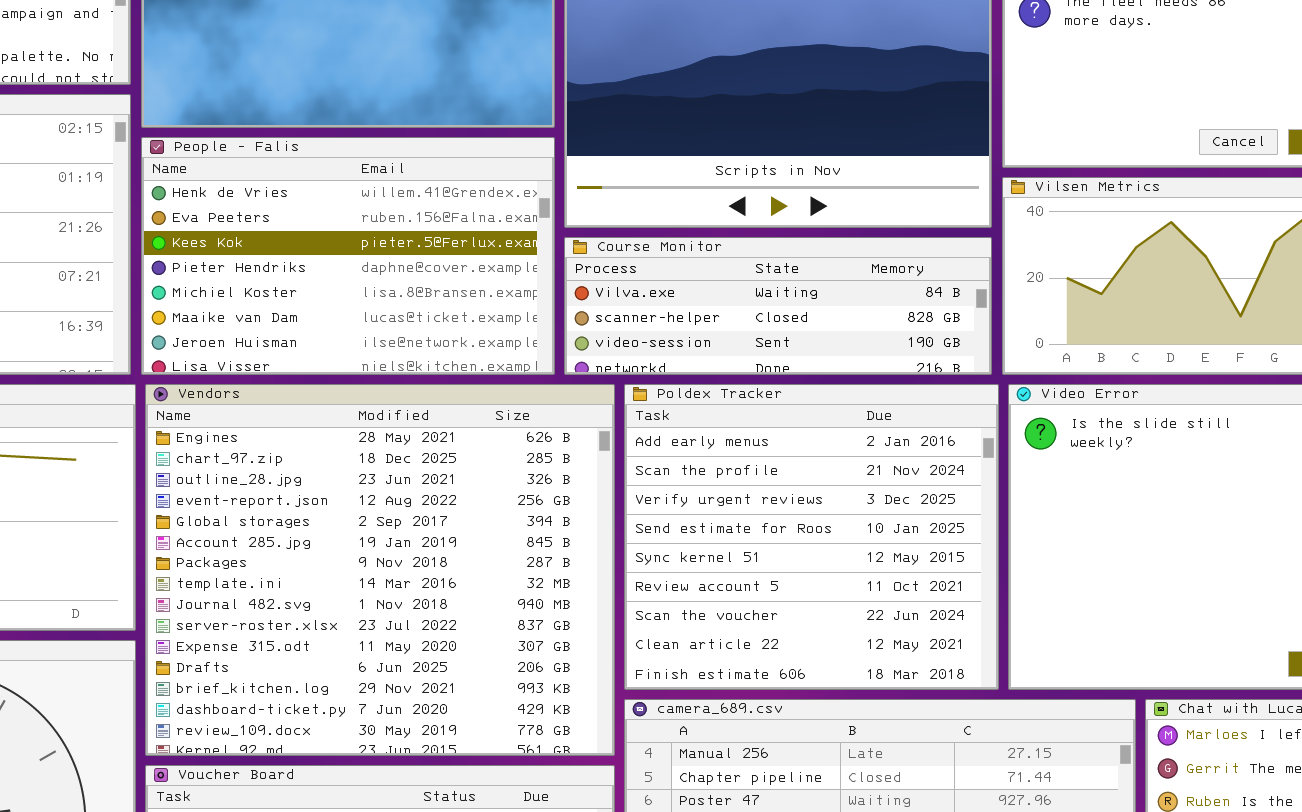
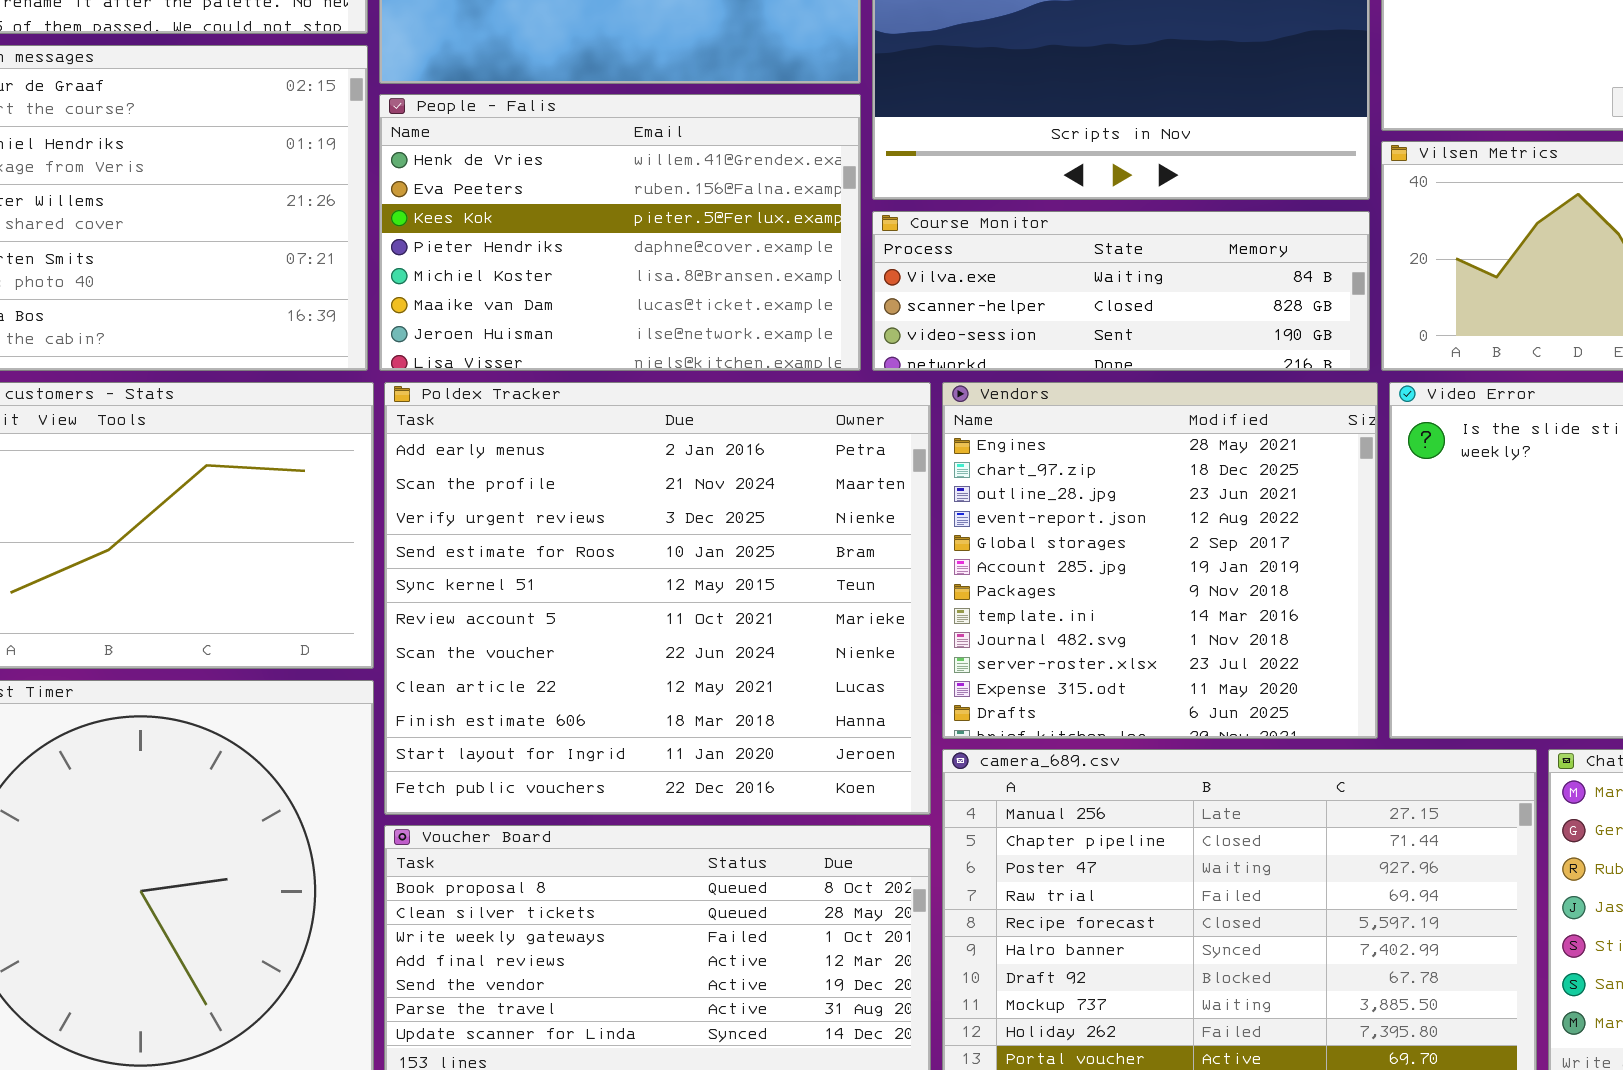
Vendors: [145,384,615,756] -> [942,382,1378,739], moved, resized
Poldex Tracker: [624,384,999,690] -> [384,382,931,815], moved, resized

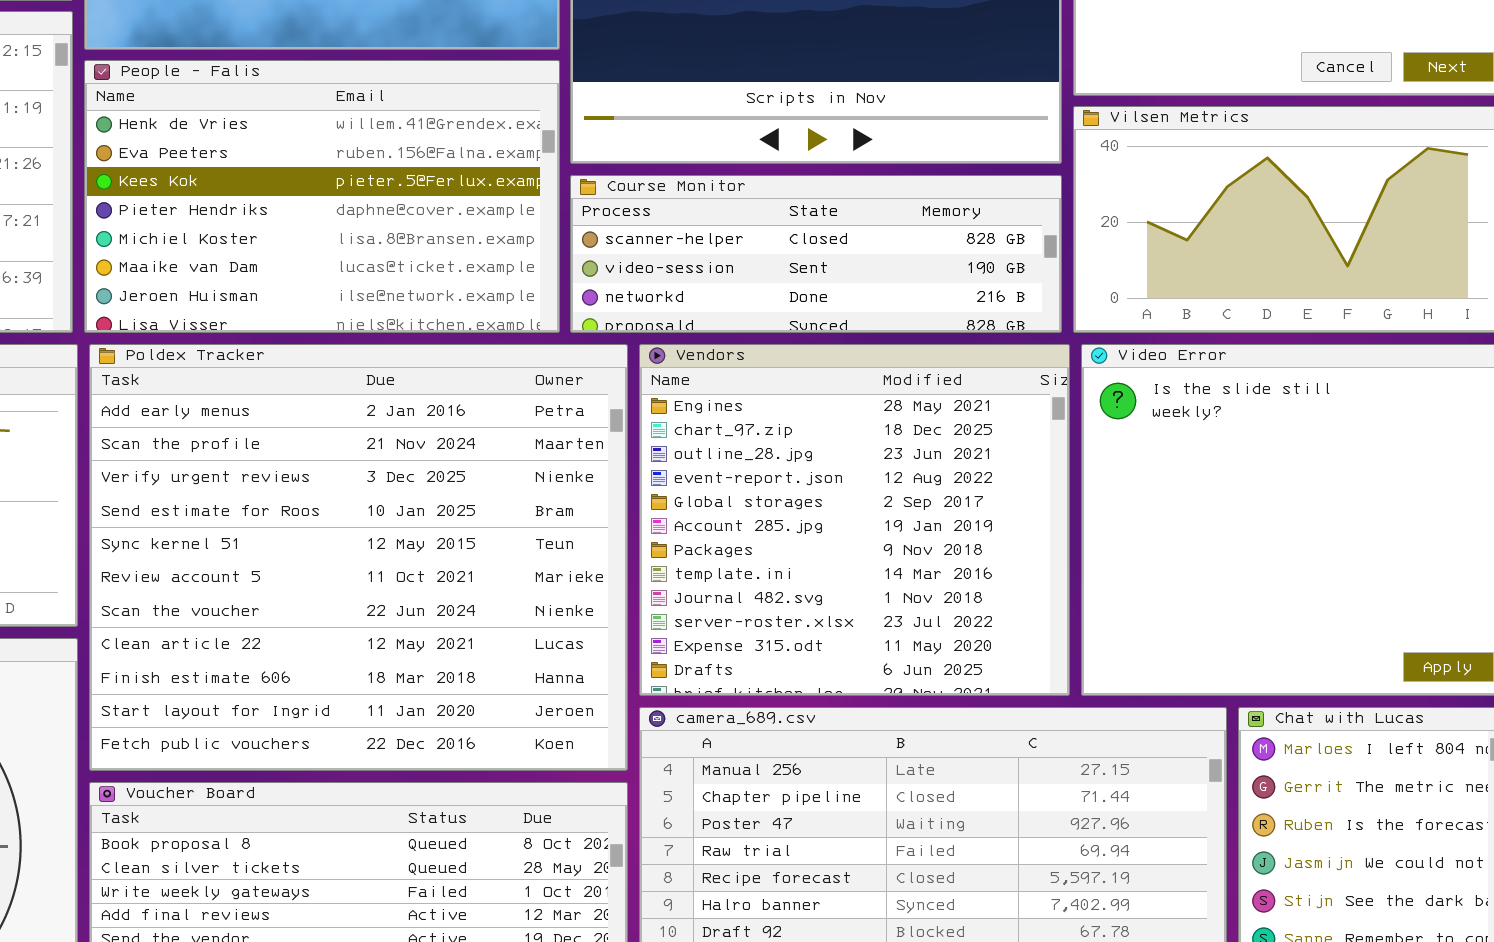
Course Monitor: [872,211,1370,371] -> [570,175,1062,333], scrolled down 1 row

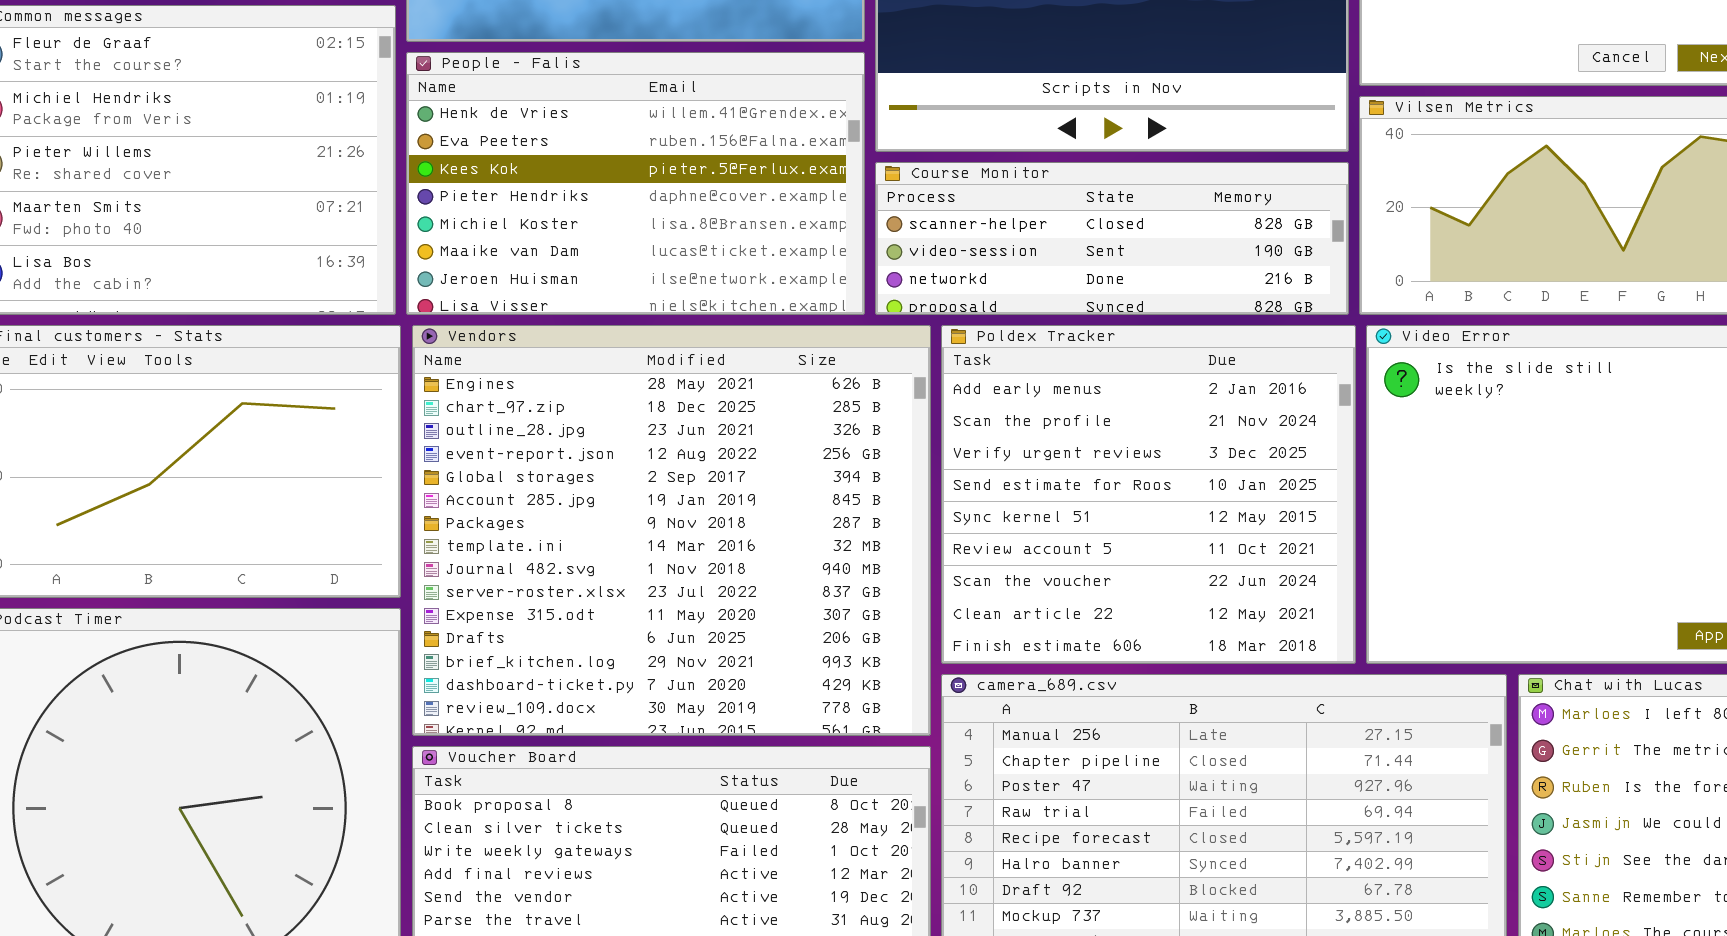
Poldex Tracker: [89,344,628,771] -> [941,325,1356,664], moved, resized
Vendors: [639,344,1070,696] -> [412,325,931,736], moved, resized

